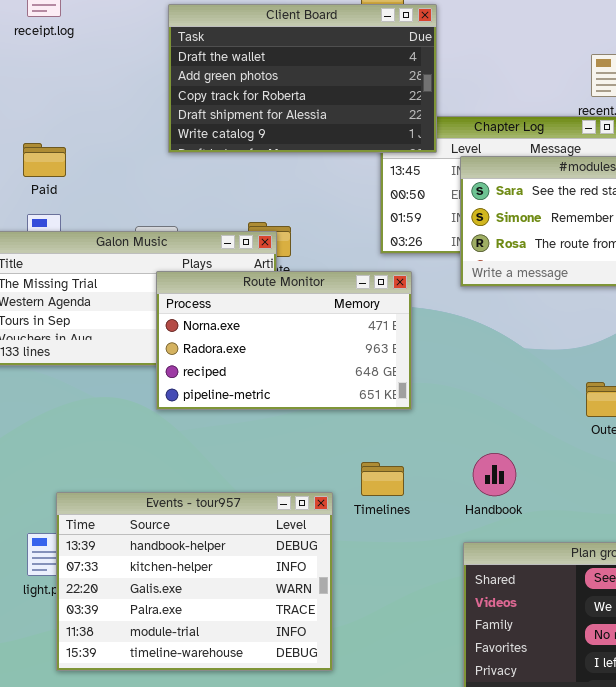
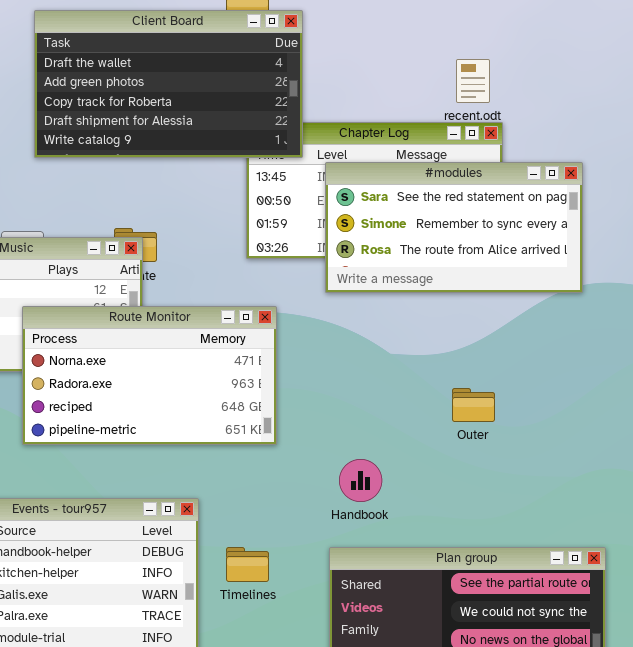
Route Monitor: [156,271,412,410] -> [22,306,277,445], moved
Timelines: [361,462,404,496] -> [226,547,269,582], moved

